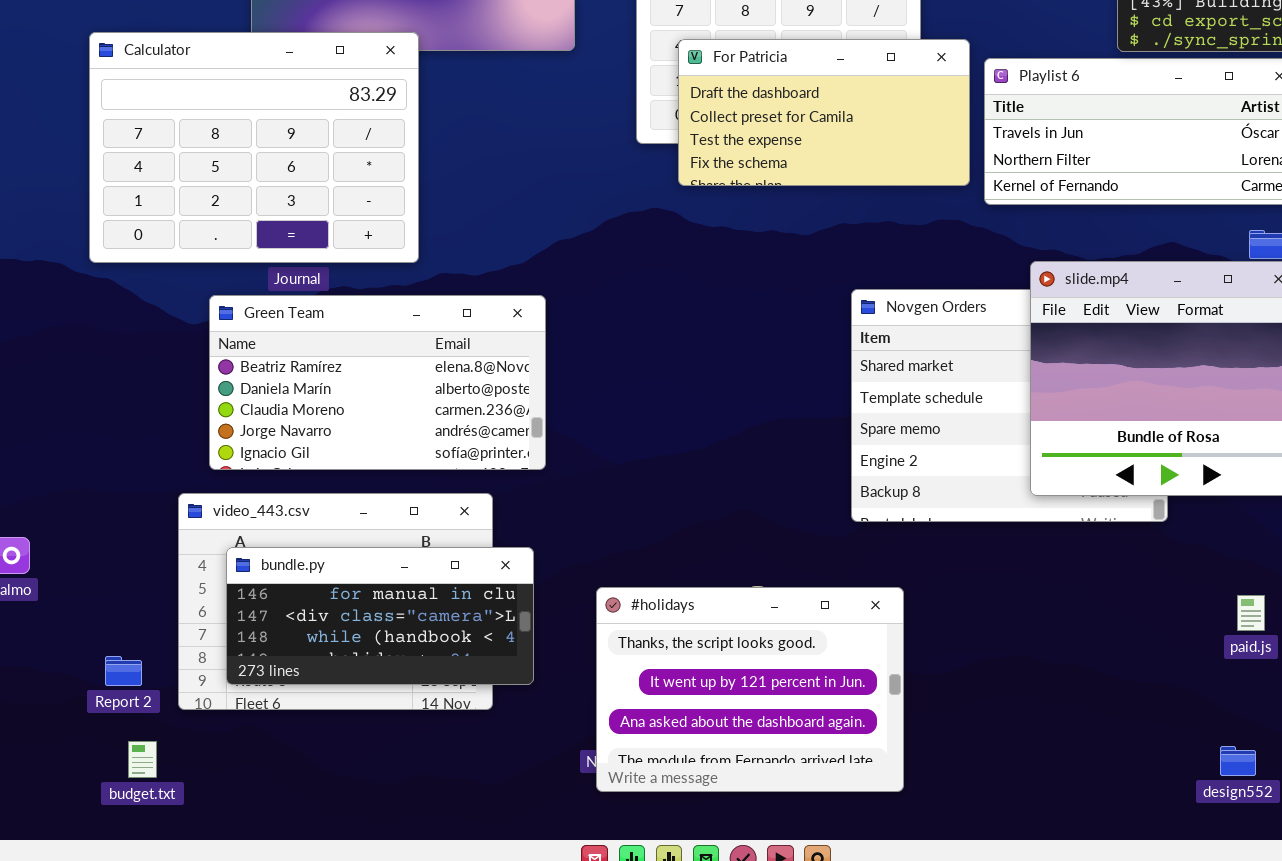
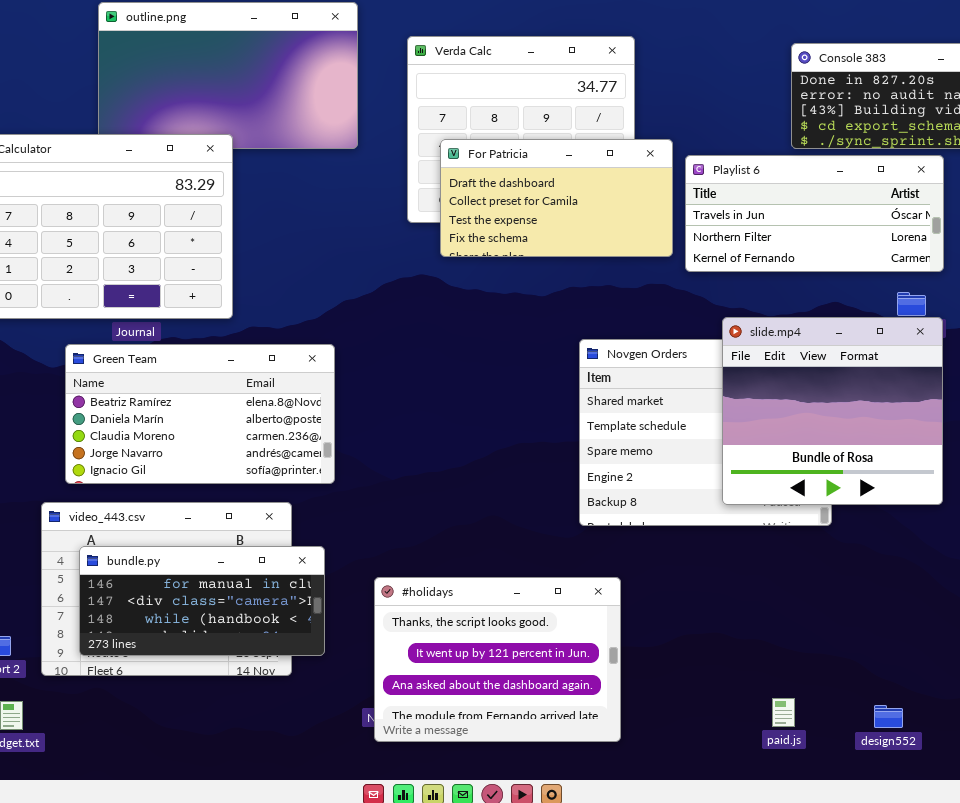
paid.js: [1237,595,1265,631] -> [772,698,795,727], moved

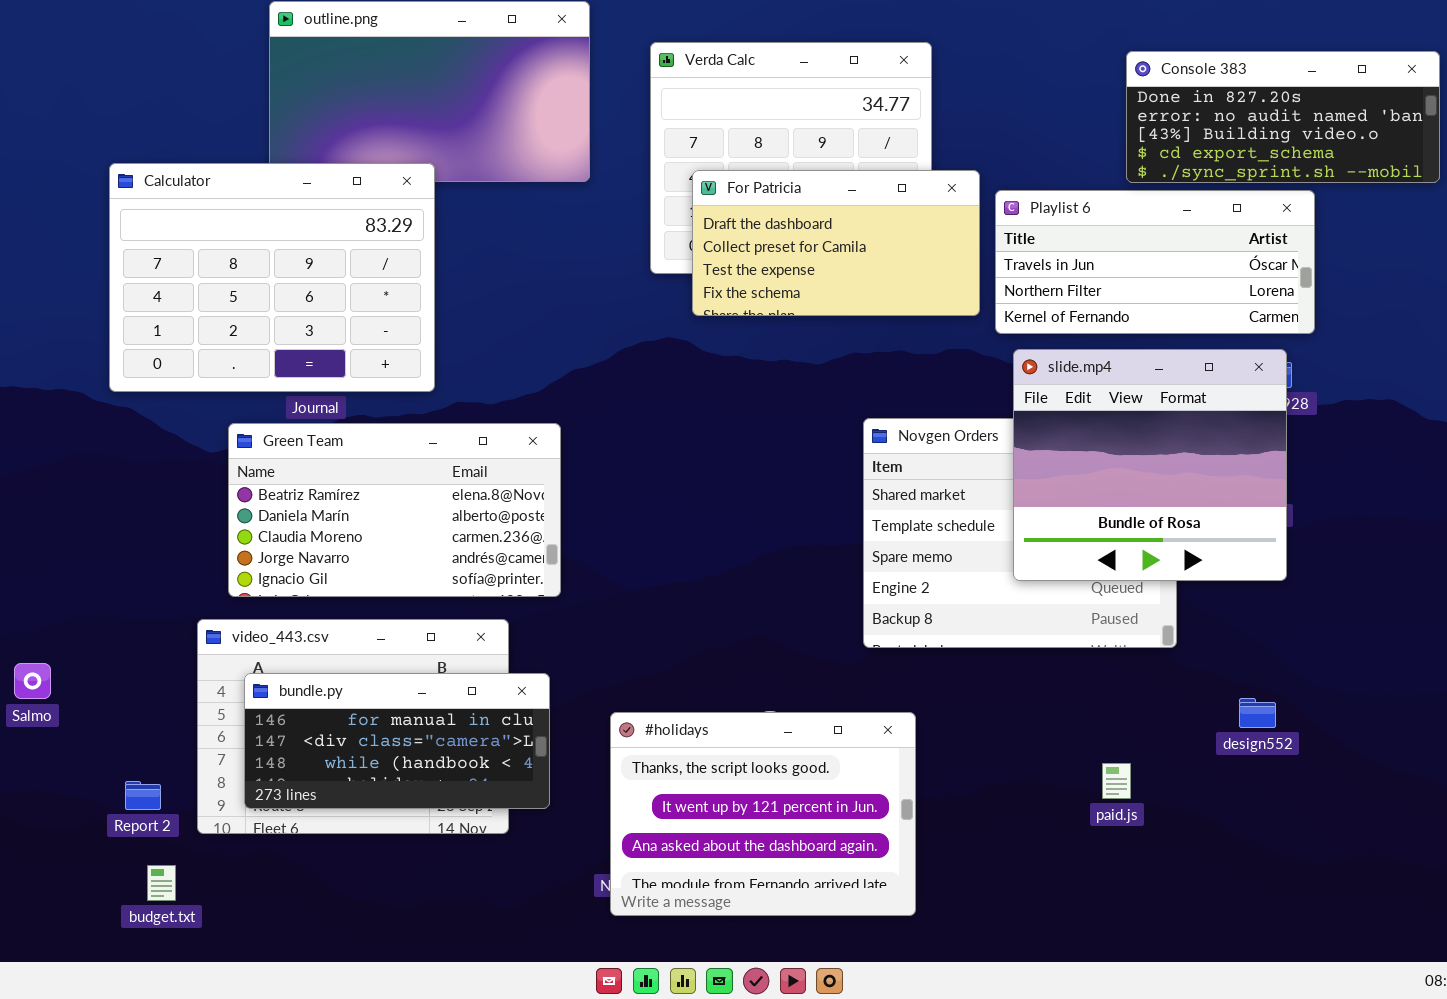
slide.mp4: [722,317,943,505] -> [1013,349,1287,581], moved
paid.js: [772,698,795,727] -> [1102,763,1131,799], moved
design552: [874,705,903,728] -> [1239,698,1276,728], moved

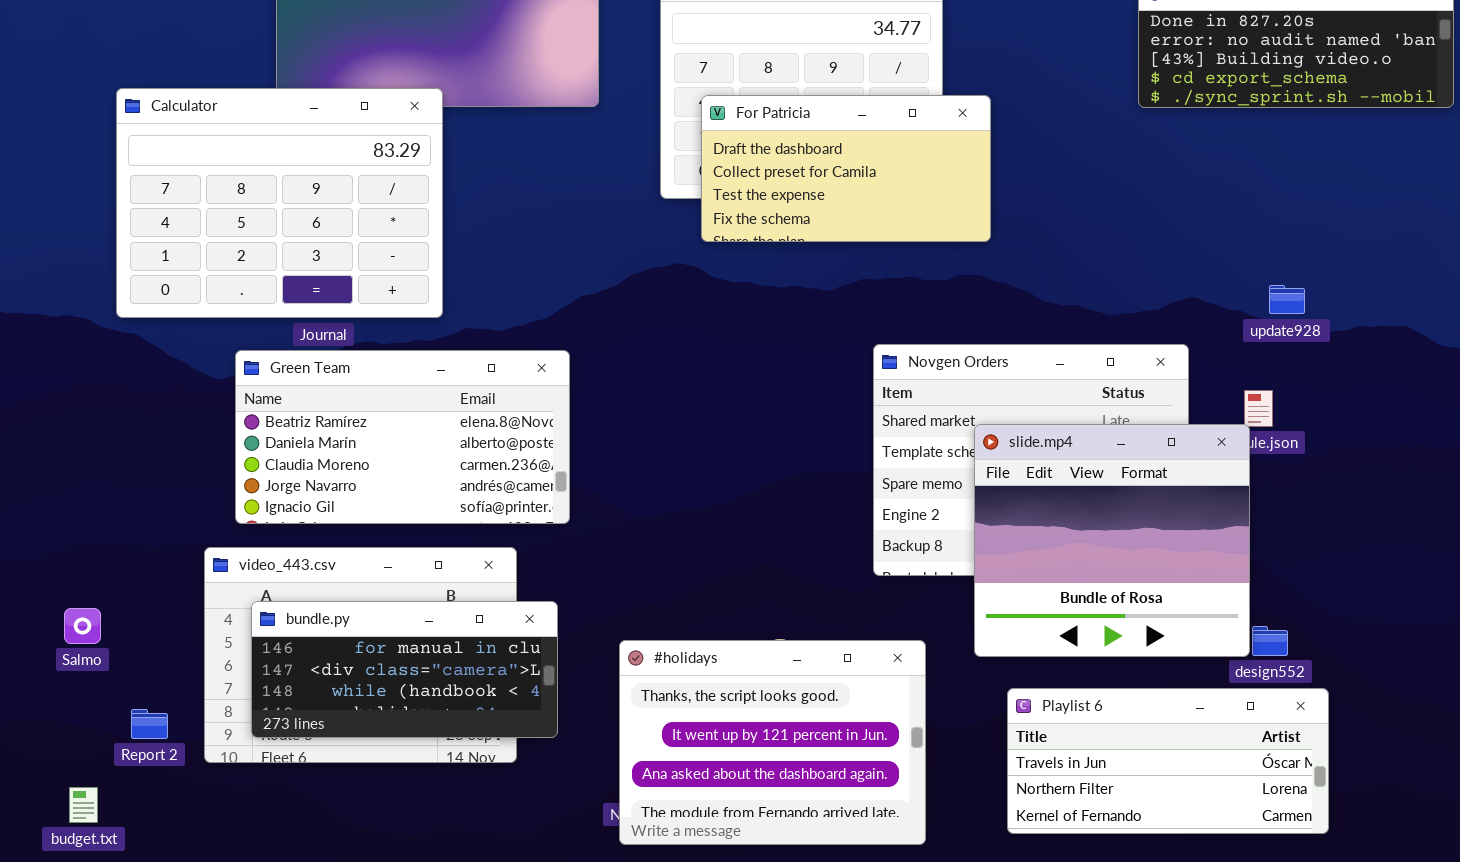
Playlist 6: [995,190,1315,334] -> [1007,688,1329,834], moved
slide.mp4: [1013,349,1287,581] -> [974,424,1250,657], moved
Salmo: [14,663,51,699] -> [64,608,101,644], moved
budget.txt: [147,865,176,901] -> [69,787,98,823], moved

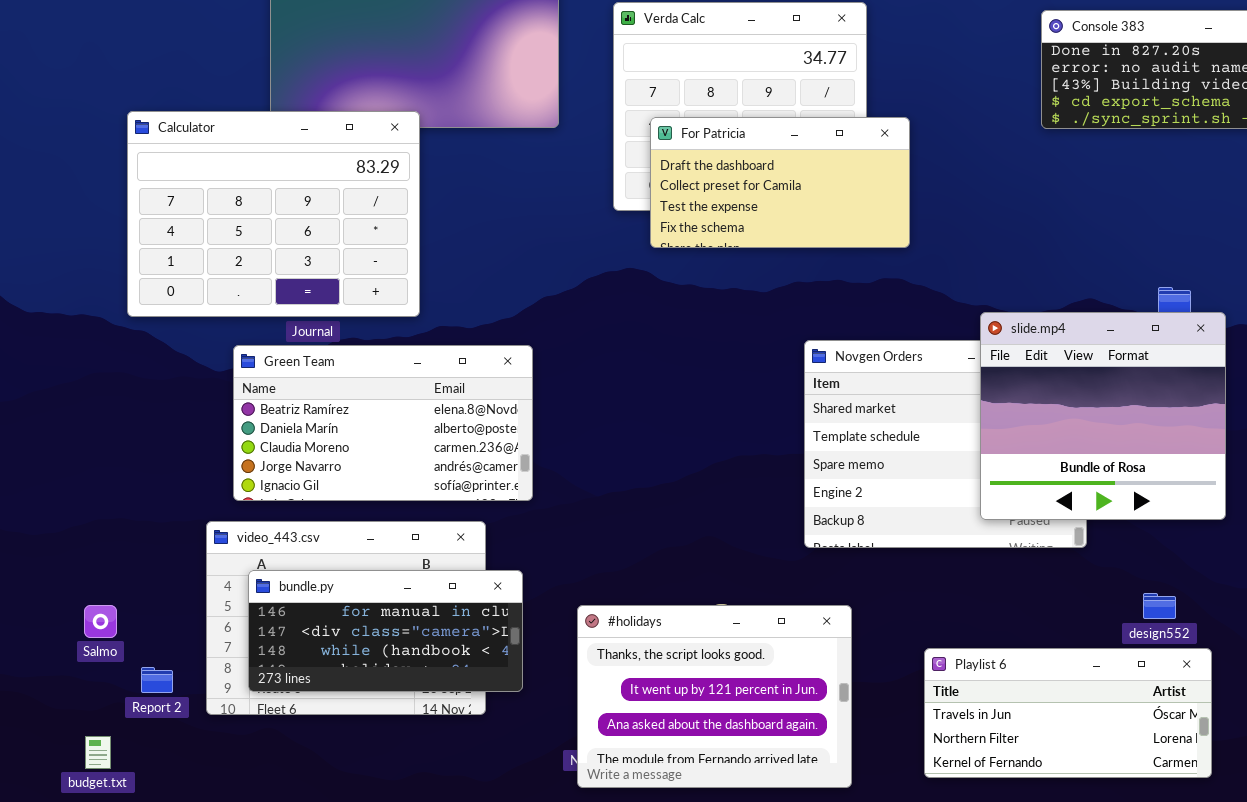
slide.mp4: [974,424,1250,657] -> [980,312,1226,520], moved
Salmo: [64,608,101,644] -> [84,605,117,638], moved

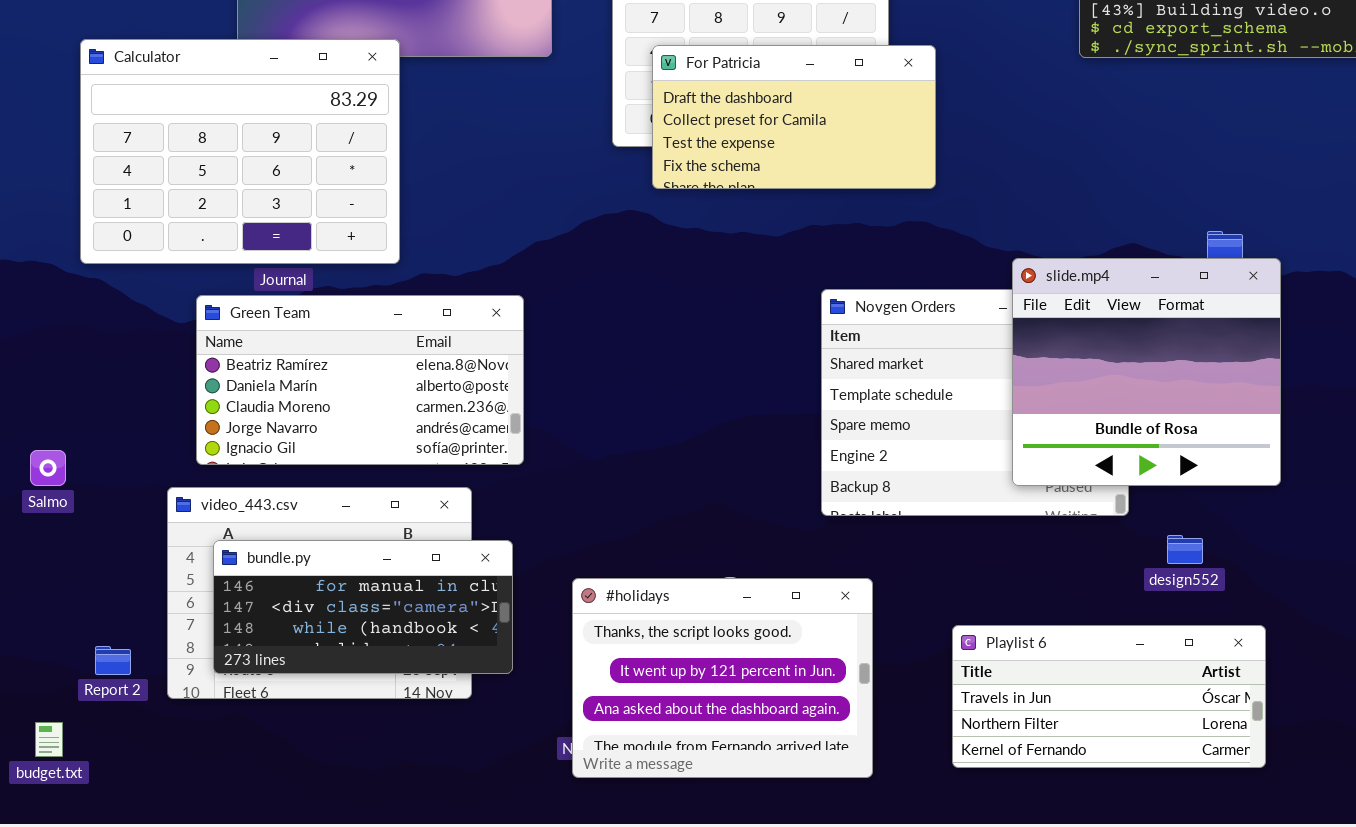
design552: [1143,593,1176,619] -> [1167,535,1203,564], moved
Salmo: [84,605,117,638] -> [30,450,66,486], moved

